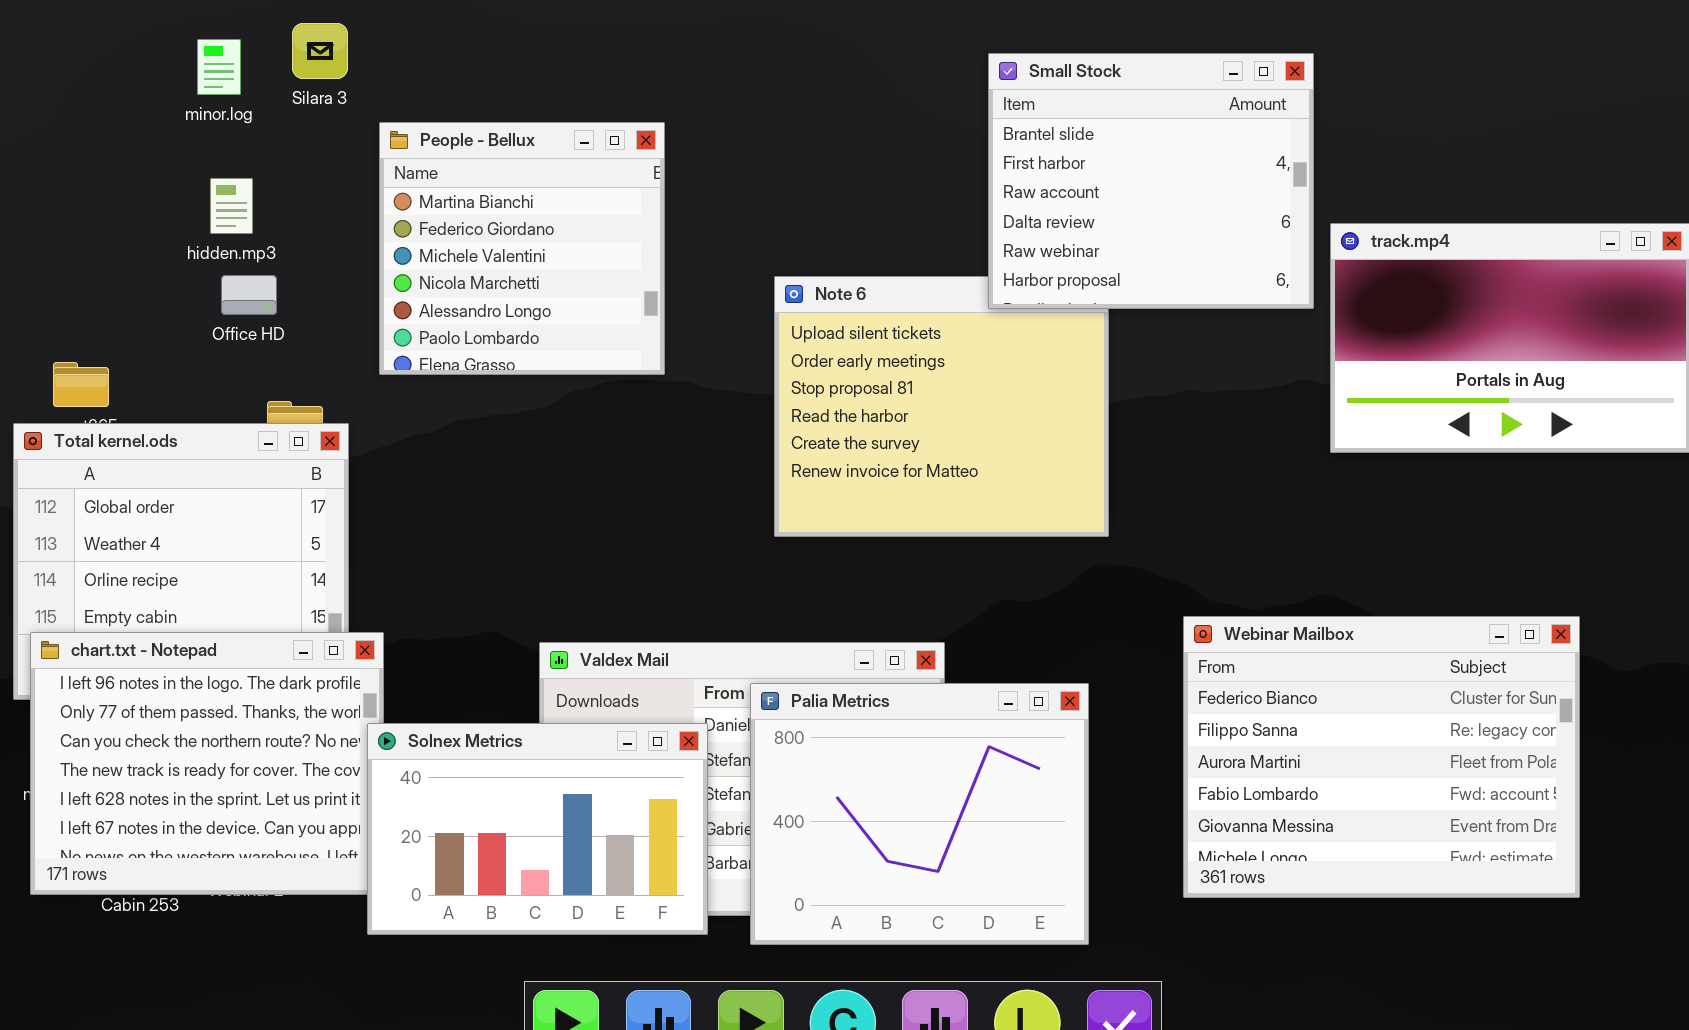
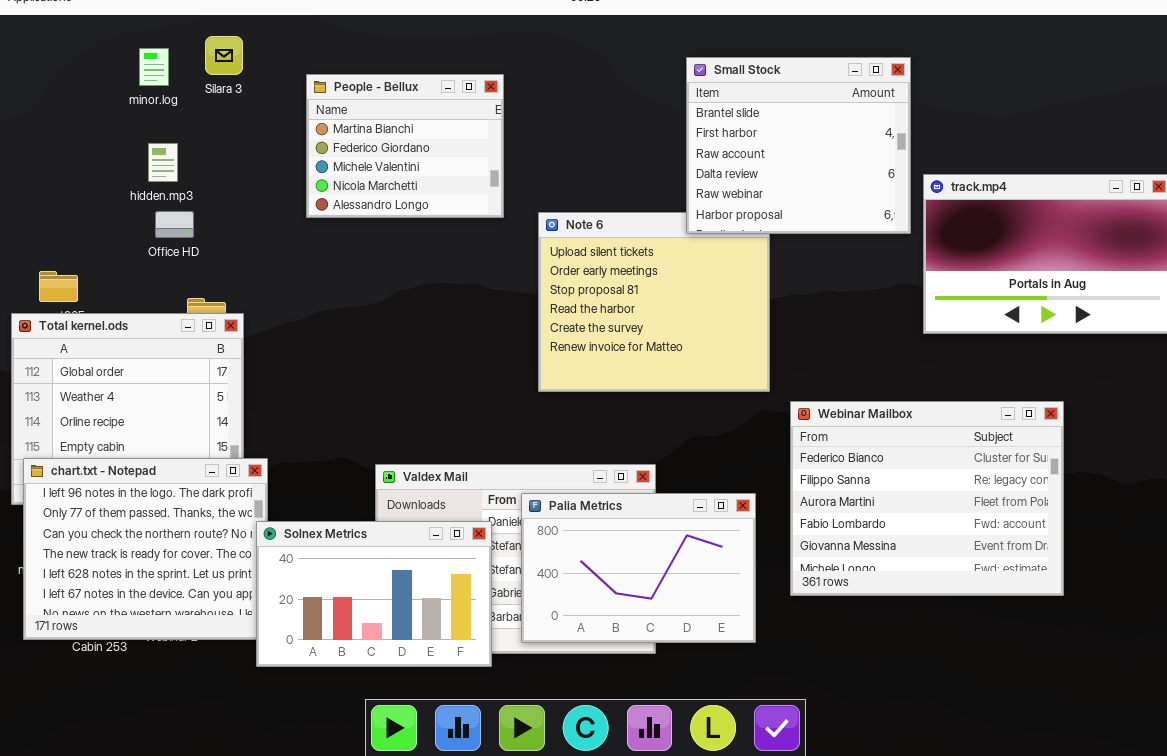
People - Bellux: [379,122,665,375] -> [306,74,504,218], moved, resized
Webinar Mailbox: [1183,616,1580,898] -> [790,401,1064,596], moved
Palia Metrics: [750,683,1089,945] -> [521,493,756,643], resized

